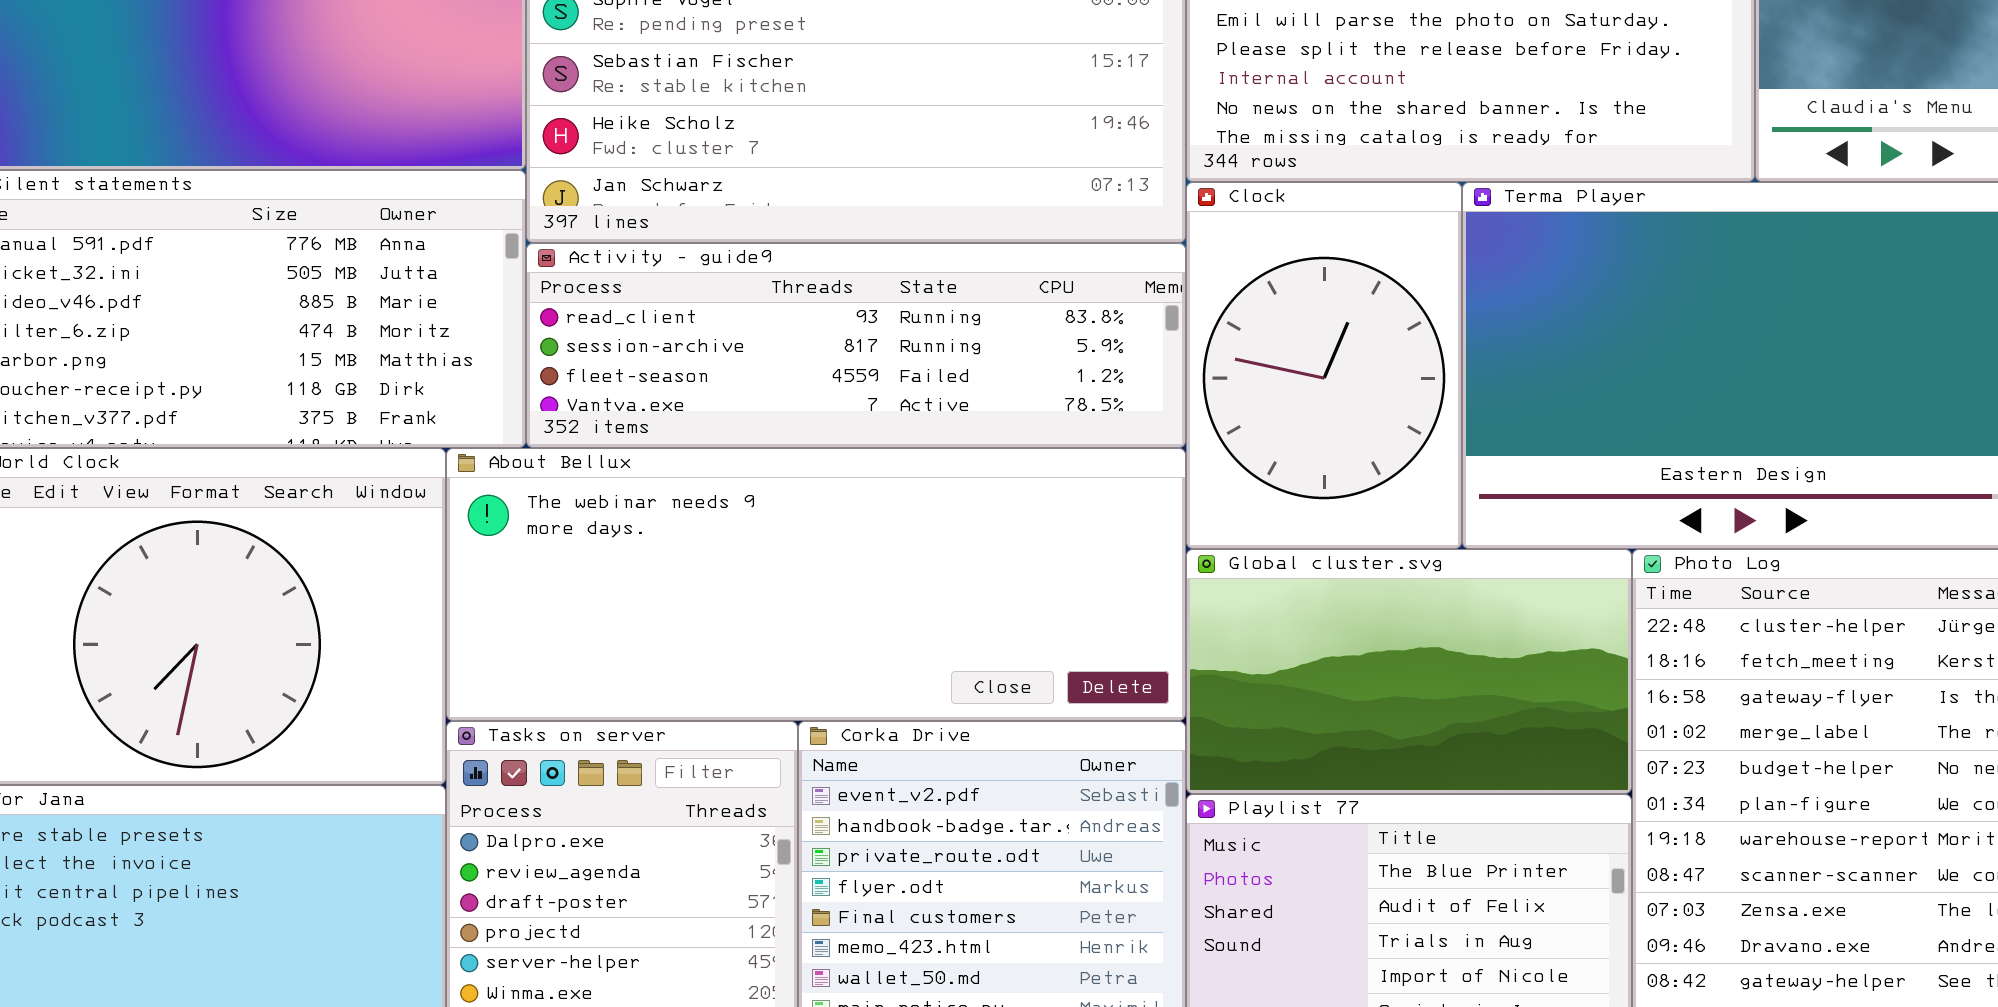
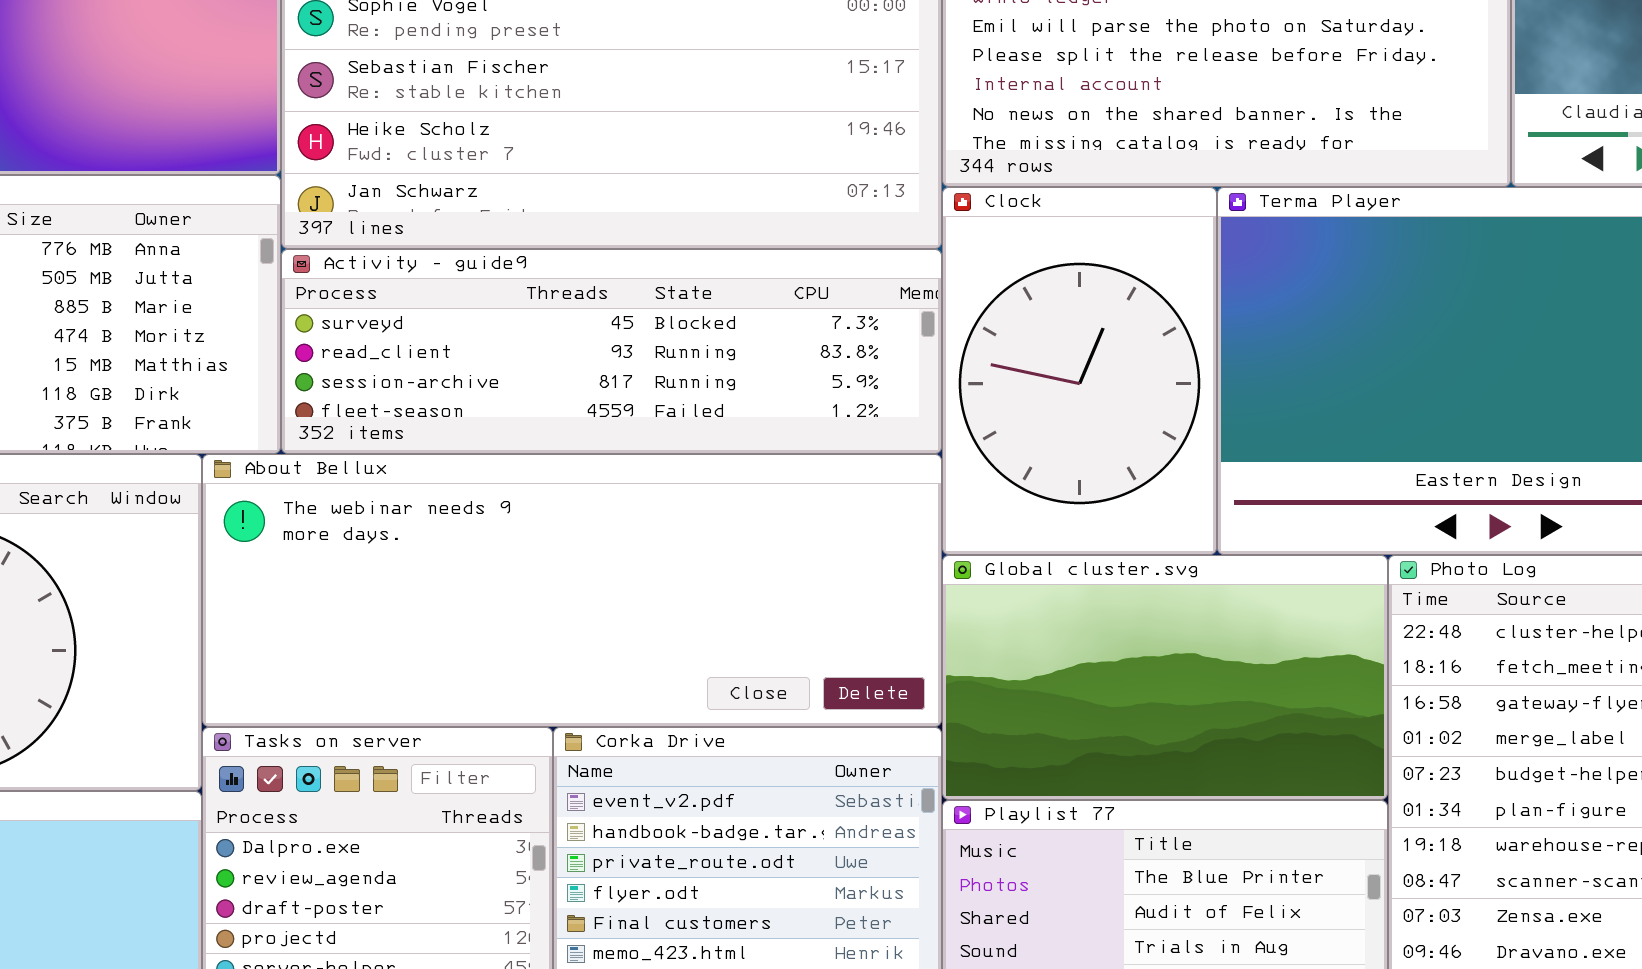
Activity - guide9: [526,243,1186,448] -> [281,249,942,454], scrolled up 1 row

